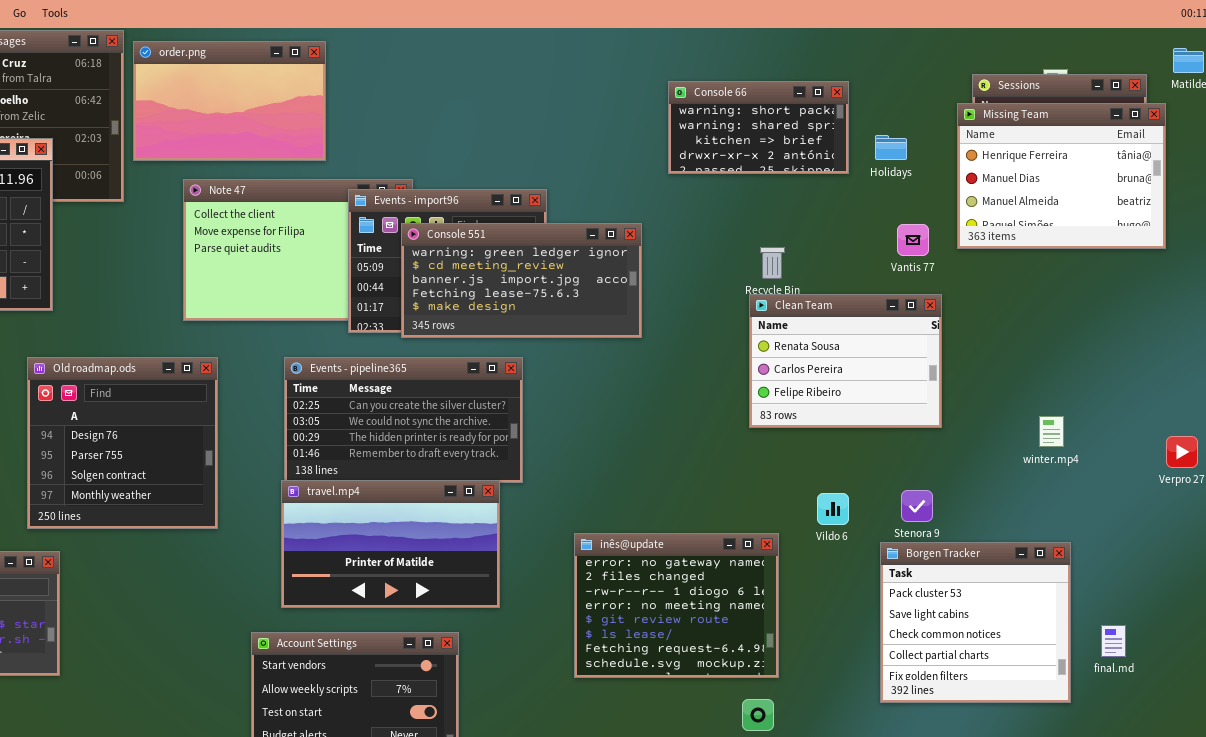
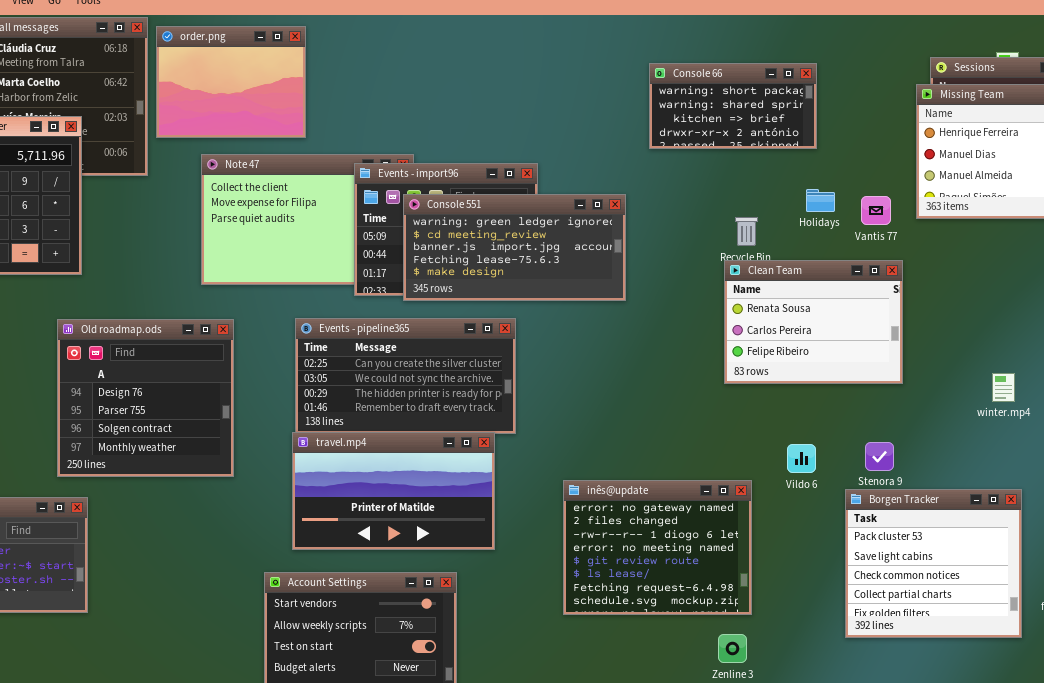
order.png: [133,41,326,161] -> [156,26,306,138], resized
Holidays: [875,135,907,160] -> [806,189,835,212], moved

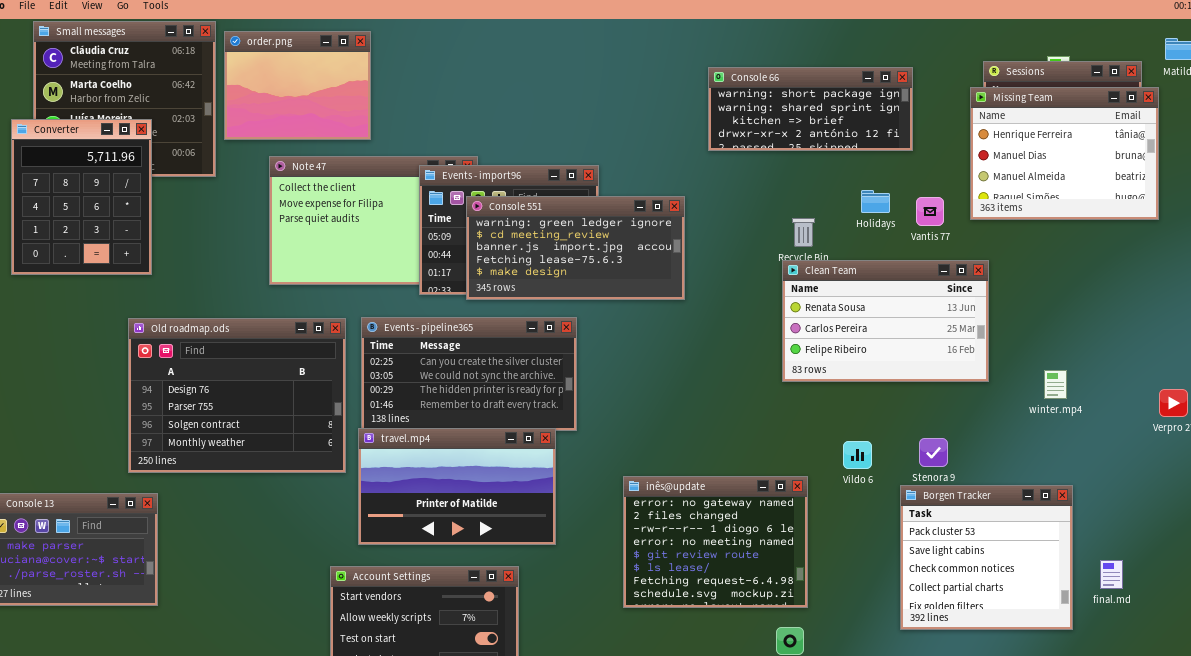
Console 66: [649,63,817,149] -> [708,67,913,151], resized
Clean Team: [724,260,903,384] -> [782,260,989,382], resized
Old roadmap.ods: [57,319,234,477] -> [128,318,346,473], resized

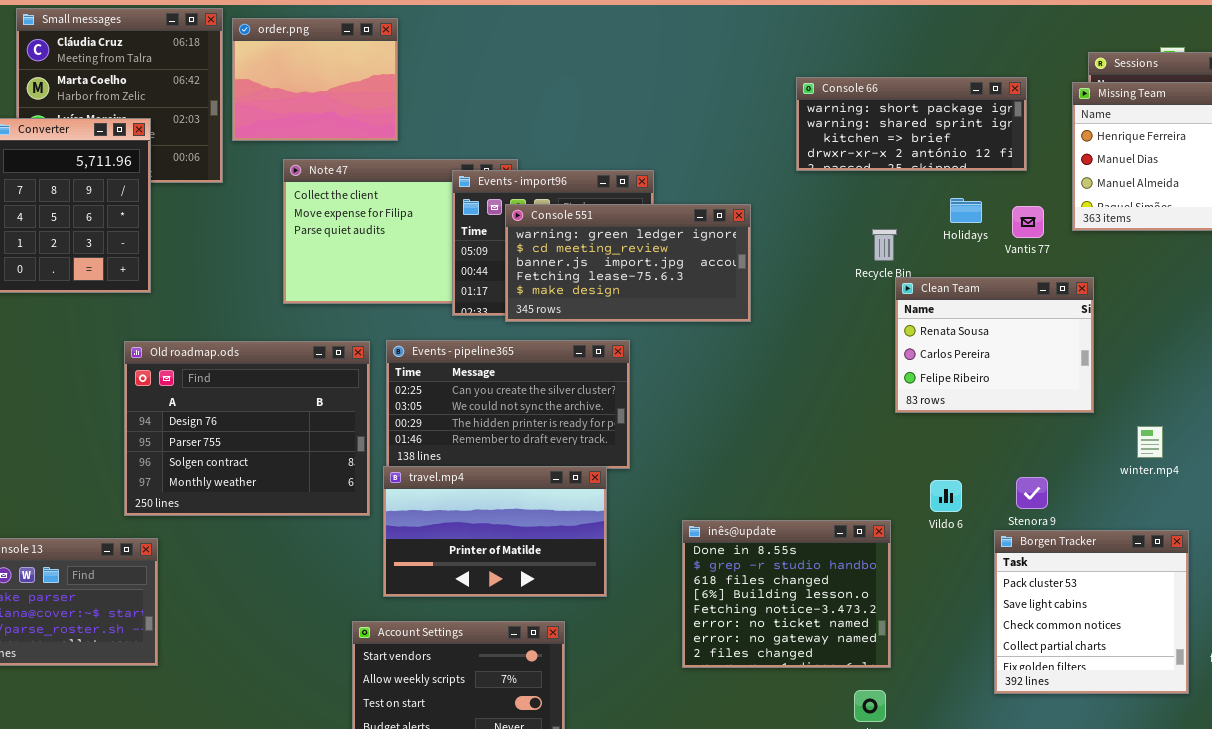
Console 66: [708,67,913,151] -> [796,77,1027,171], moved
Clean Team: [782,260,989,382] -> [895,277,1094,413], resized
winter.mp4: [1044,370,1067,399] -> [1137,426,1163,458], moved
inês@update: [623,476,808,608] -> [682,520,891,668], scrolled up 6 rows

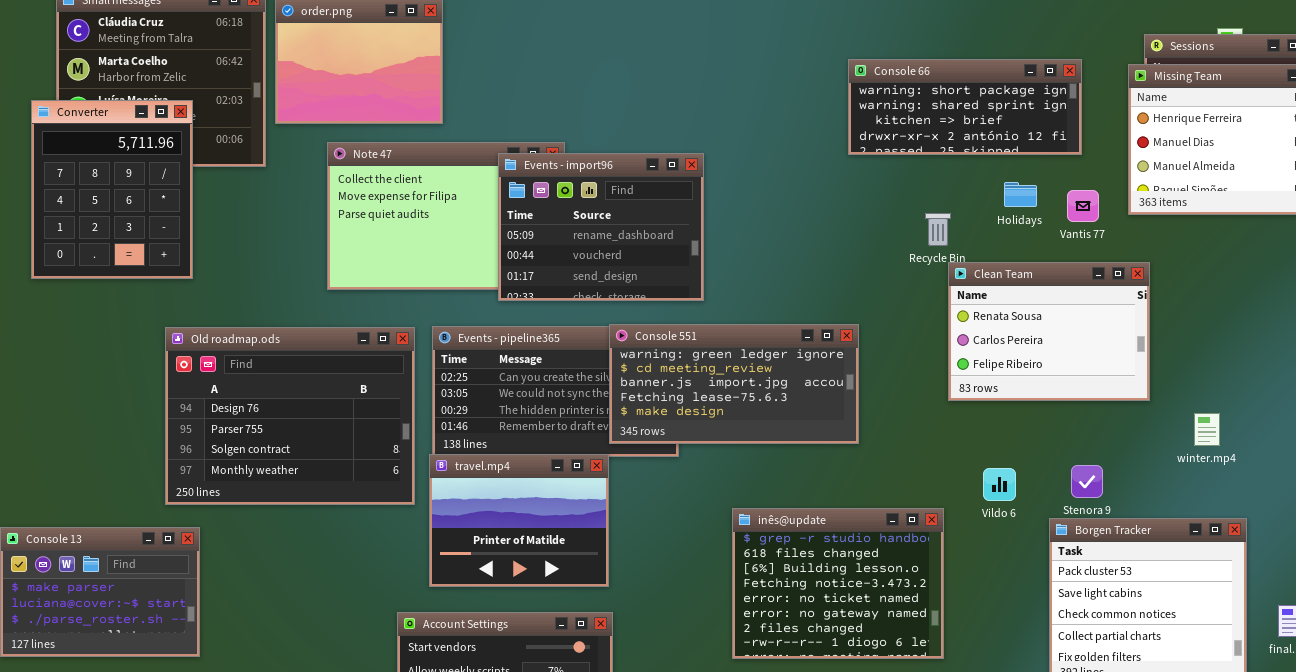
Console 551: [505,204,751,322] -> [609,324,859,444], moved
travel.mp4: [383,466,607,597] -> [429,454,609,587], resized
inês@update: [682,520,891,668] -> [732,508,944,659], scrolled down 1 row

